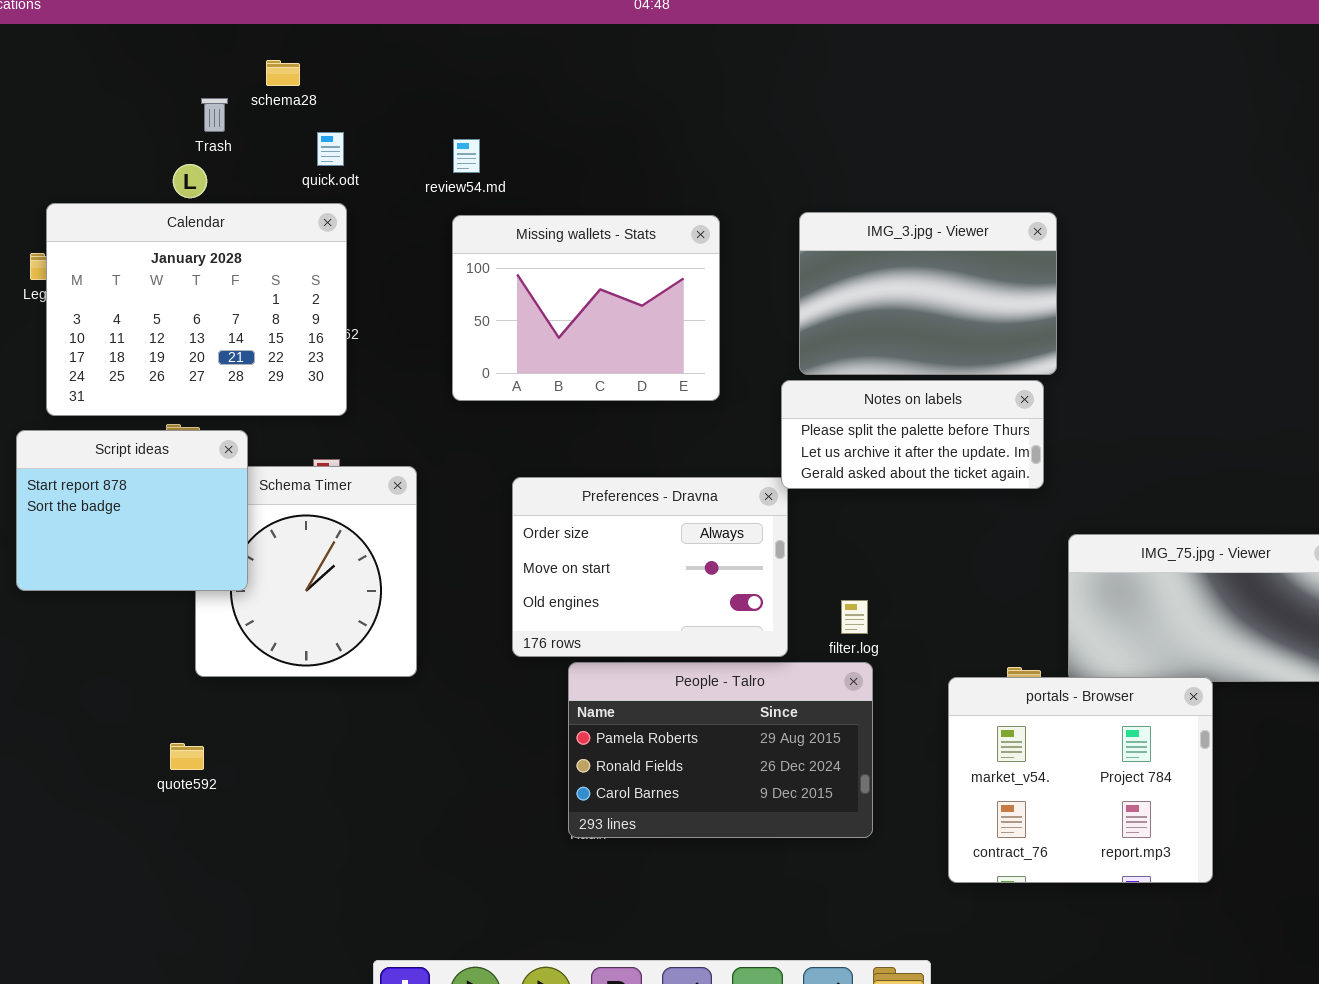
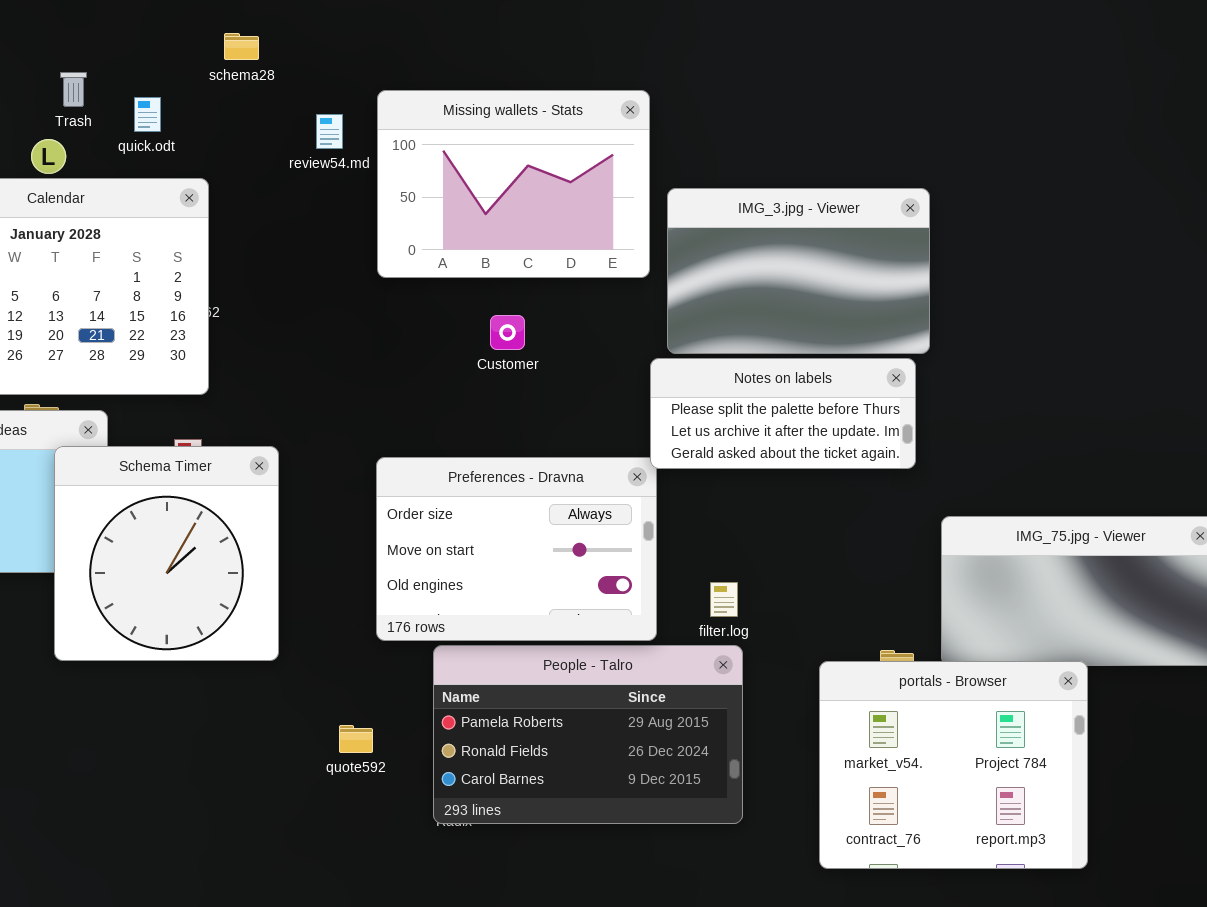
schema28: [266,60,300,86] -> [224,33,259,60], moved
quick.odt: [317,132,344,166] -> [134,97,161,132], moved
Missing wallets - Stats: [452,215,720,401] -> [377,90,650,278], moved
Schema Timer: [195,466,417,677] -> [54,446,279,661], raised
quote592: [170,743,204,770] -> [339,725,373,753], moved

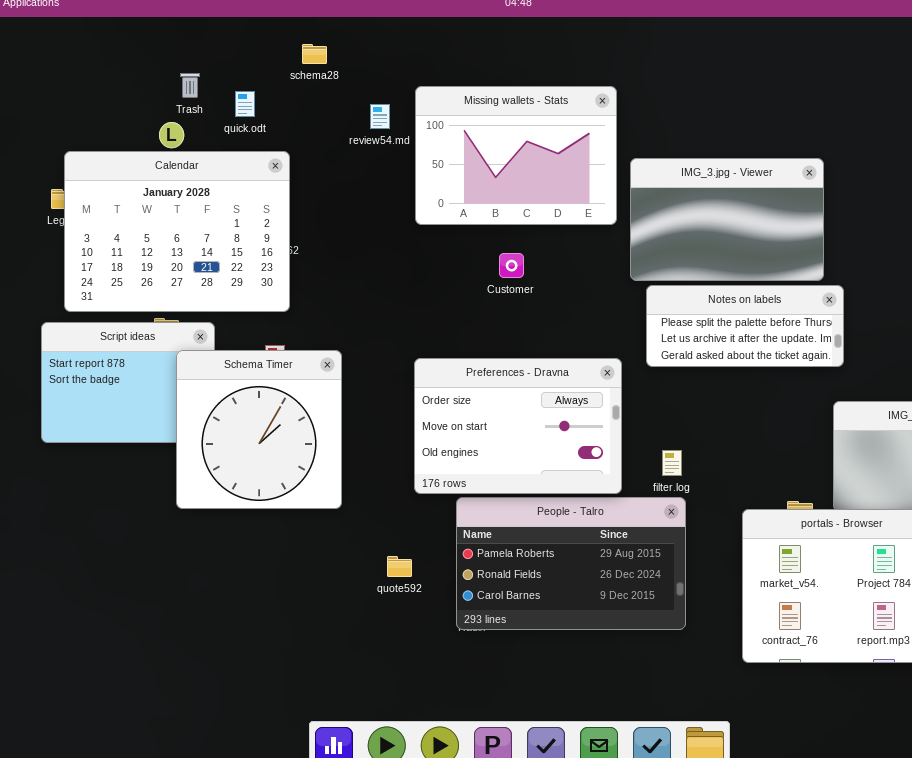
Notes on labels: [650,358,916,469] -> [646,285,844,367], moved

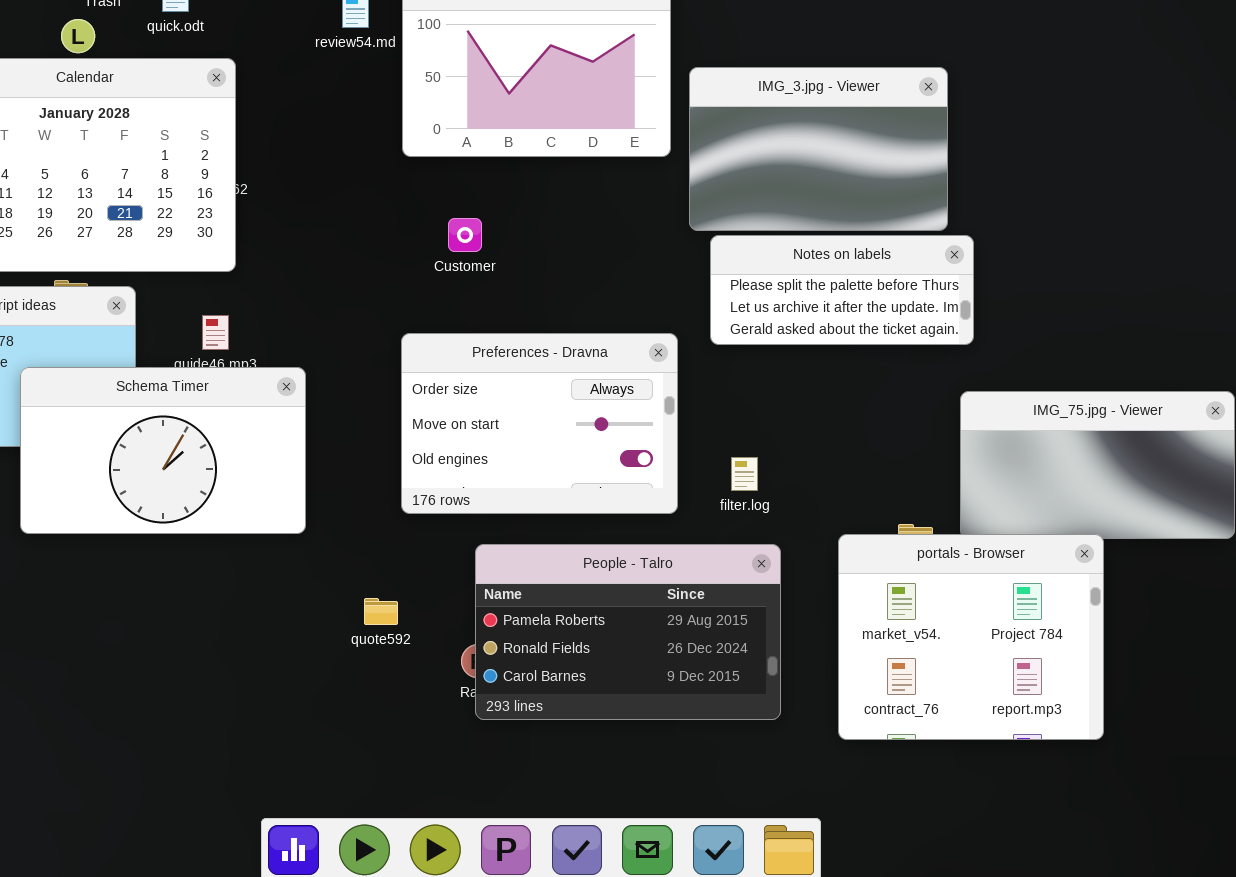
Customer: [499,253,524,278] -> [448,218,482,252], moved
Schema Timer: [176,350,342,509] -> [20,367,306,534], resized
People - Talro: [456,497,686,630] -> [475,544,781,720], moved

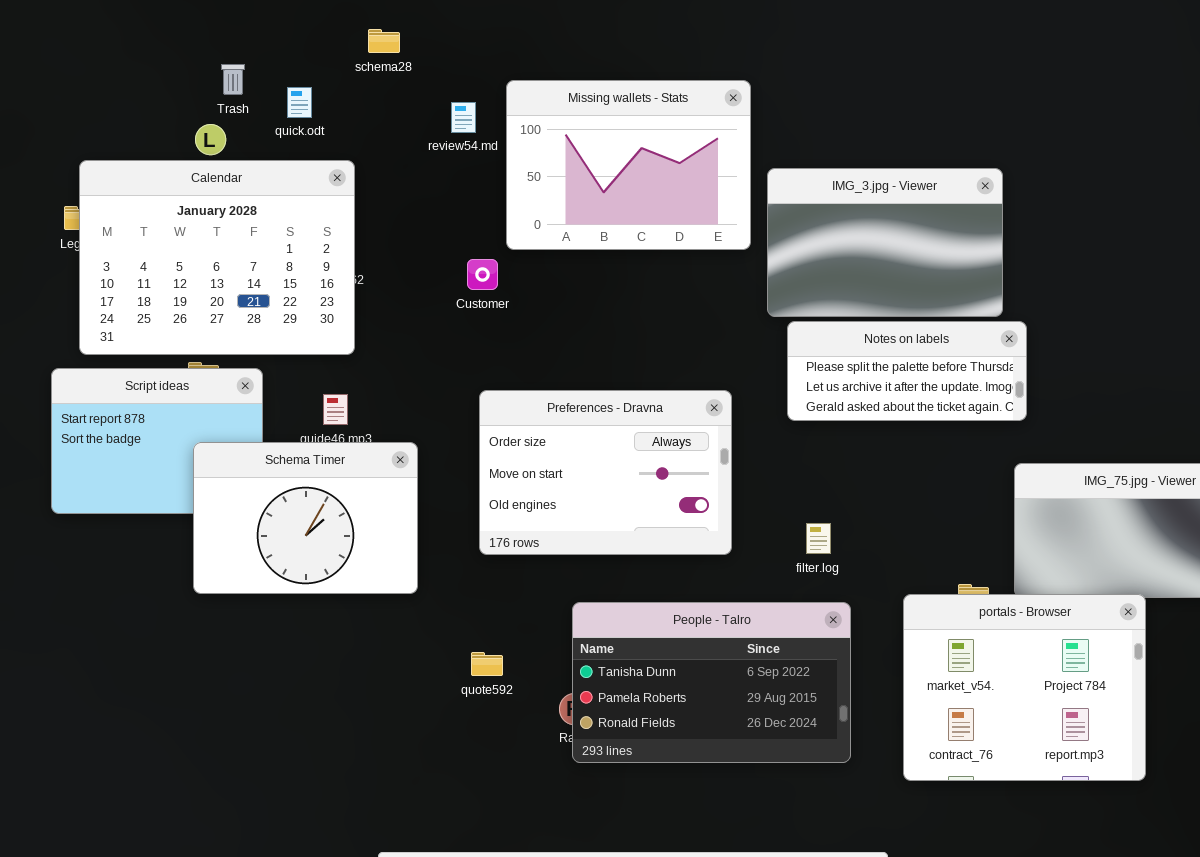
Customer: [448,218,482,252] -> [467,259,498,290], moved
Preferences - Dravna: [401,333,678,514] -> [479,390,732,555], moved
Schema Timer: [20,367,306,534] -> [193,442,418,594], resized
People - Talro: [475,544,781,720] -> [572,602,851,763], scrolled up 1 row

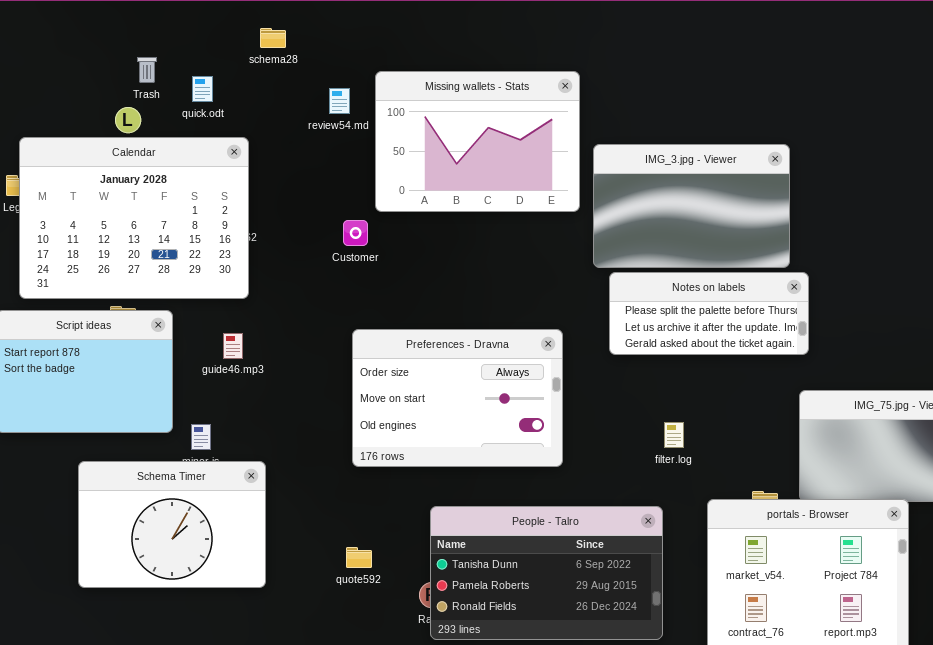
Schema Timer: [193,442,418,594] -> [78,461,266,588], moved
filter.log: [806,523,831,554] -> [664,422,684,448], moved

